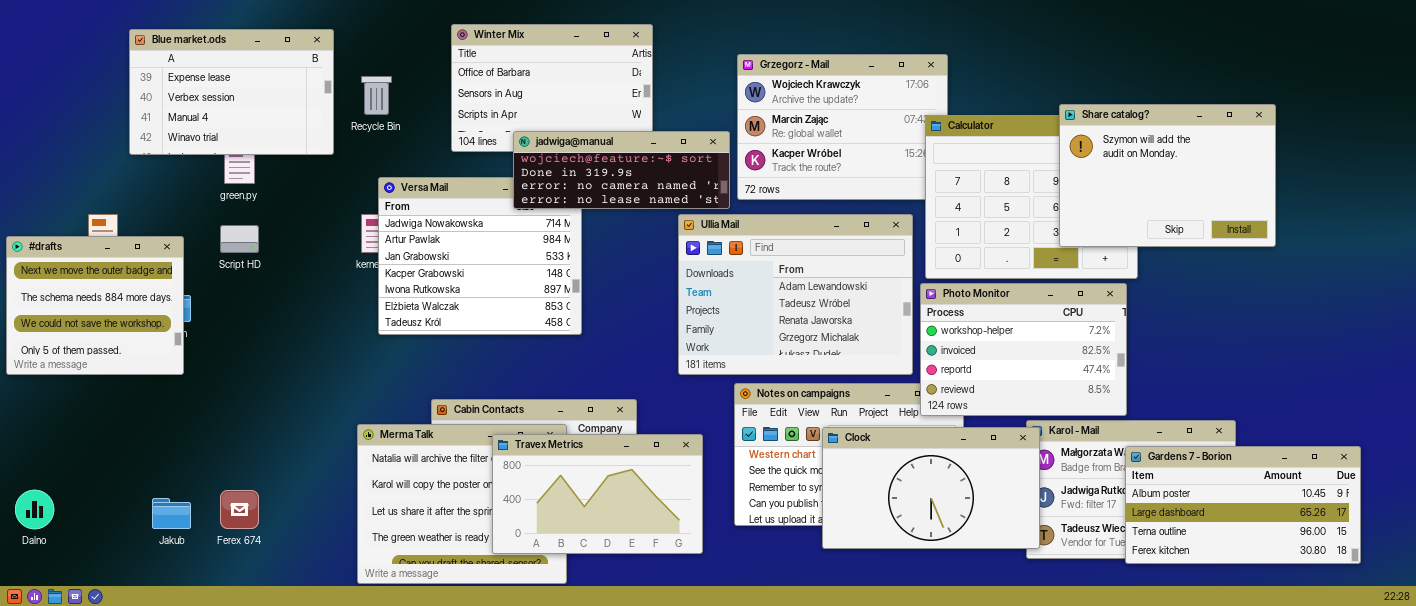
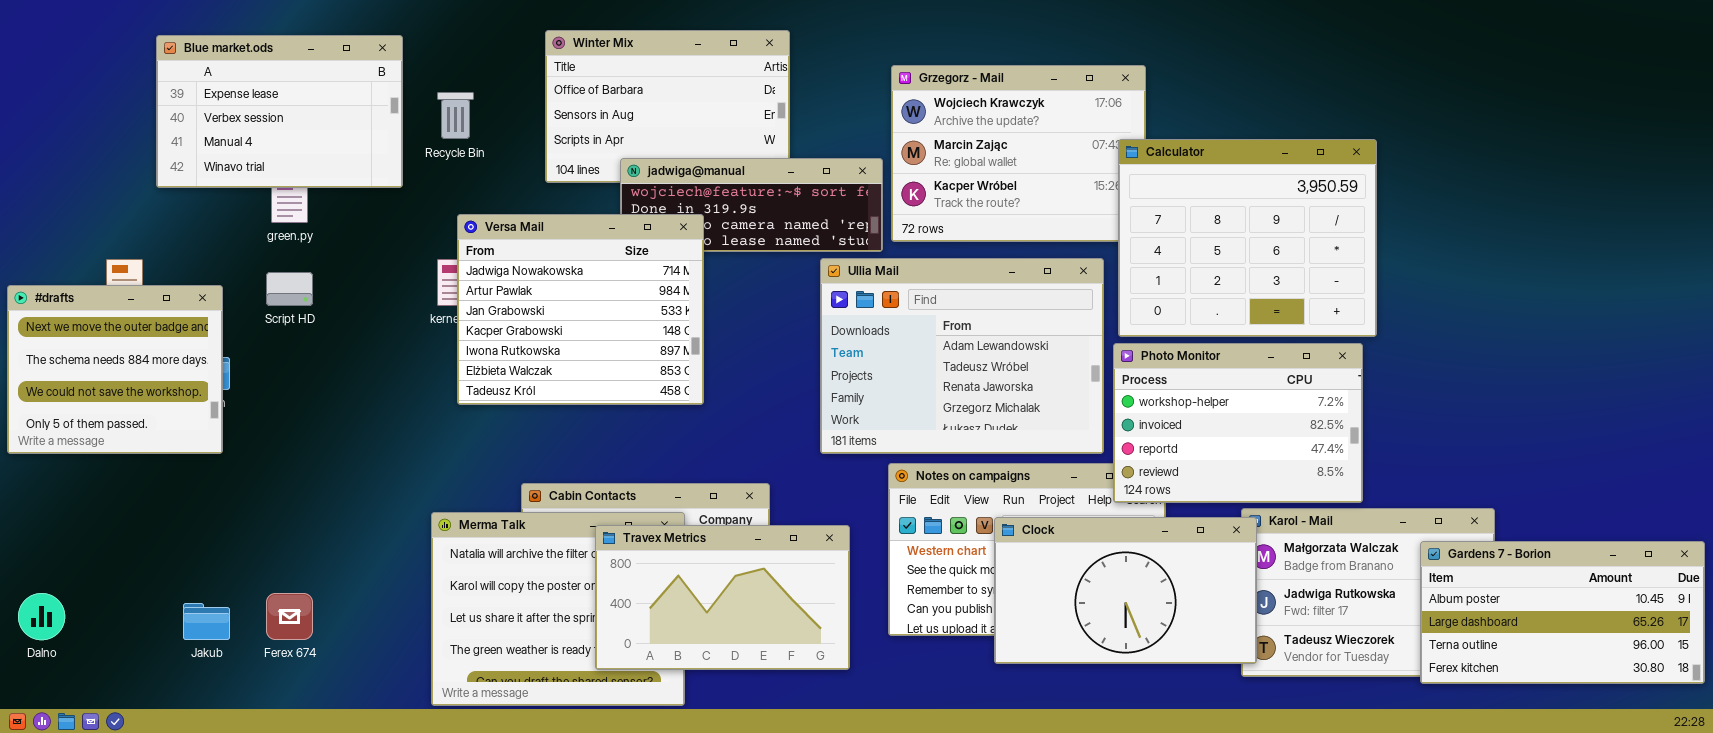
Share catalog?: [1059,104,1276,247] -> none, closed
Versa Mail: [378,177,582,335] -> [457,214,704,405], raised
Gardens 7 - Borion: [1125,446,1361,564] -> [1420,541,1705,684], moved

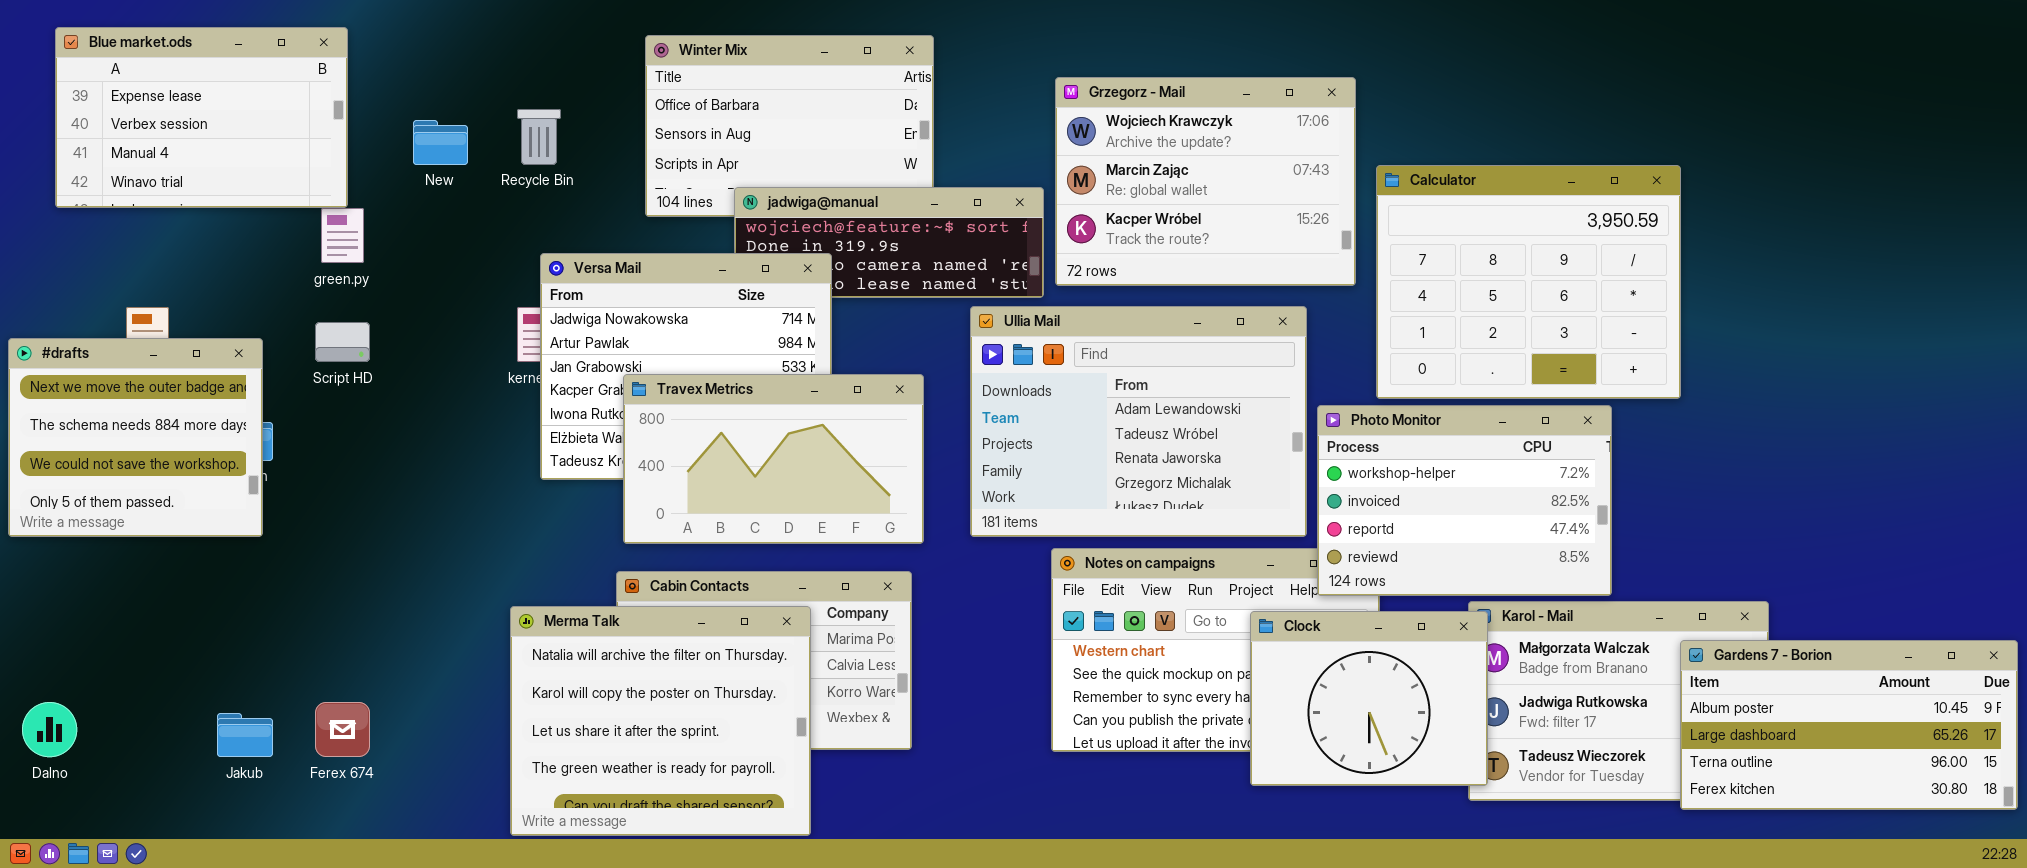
Blue market.ods: [156,35,403,188] -> [55,27,348,208], moved
Calculator: [1118,139,1377,337] -> [1376,165,1681,399], moved
Clock: [994,517,1257,664] -> [1250,611,1488,786], resized
Travex Metrics: [595,525,850,670] -> [623,374,924,544], moved

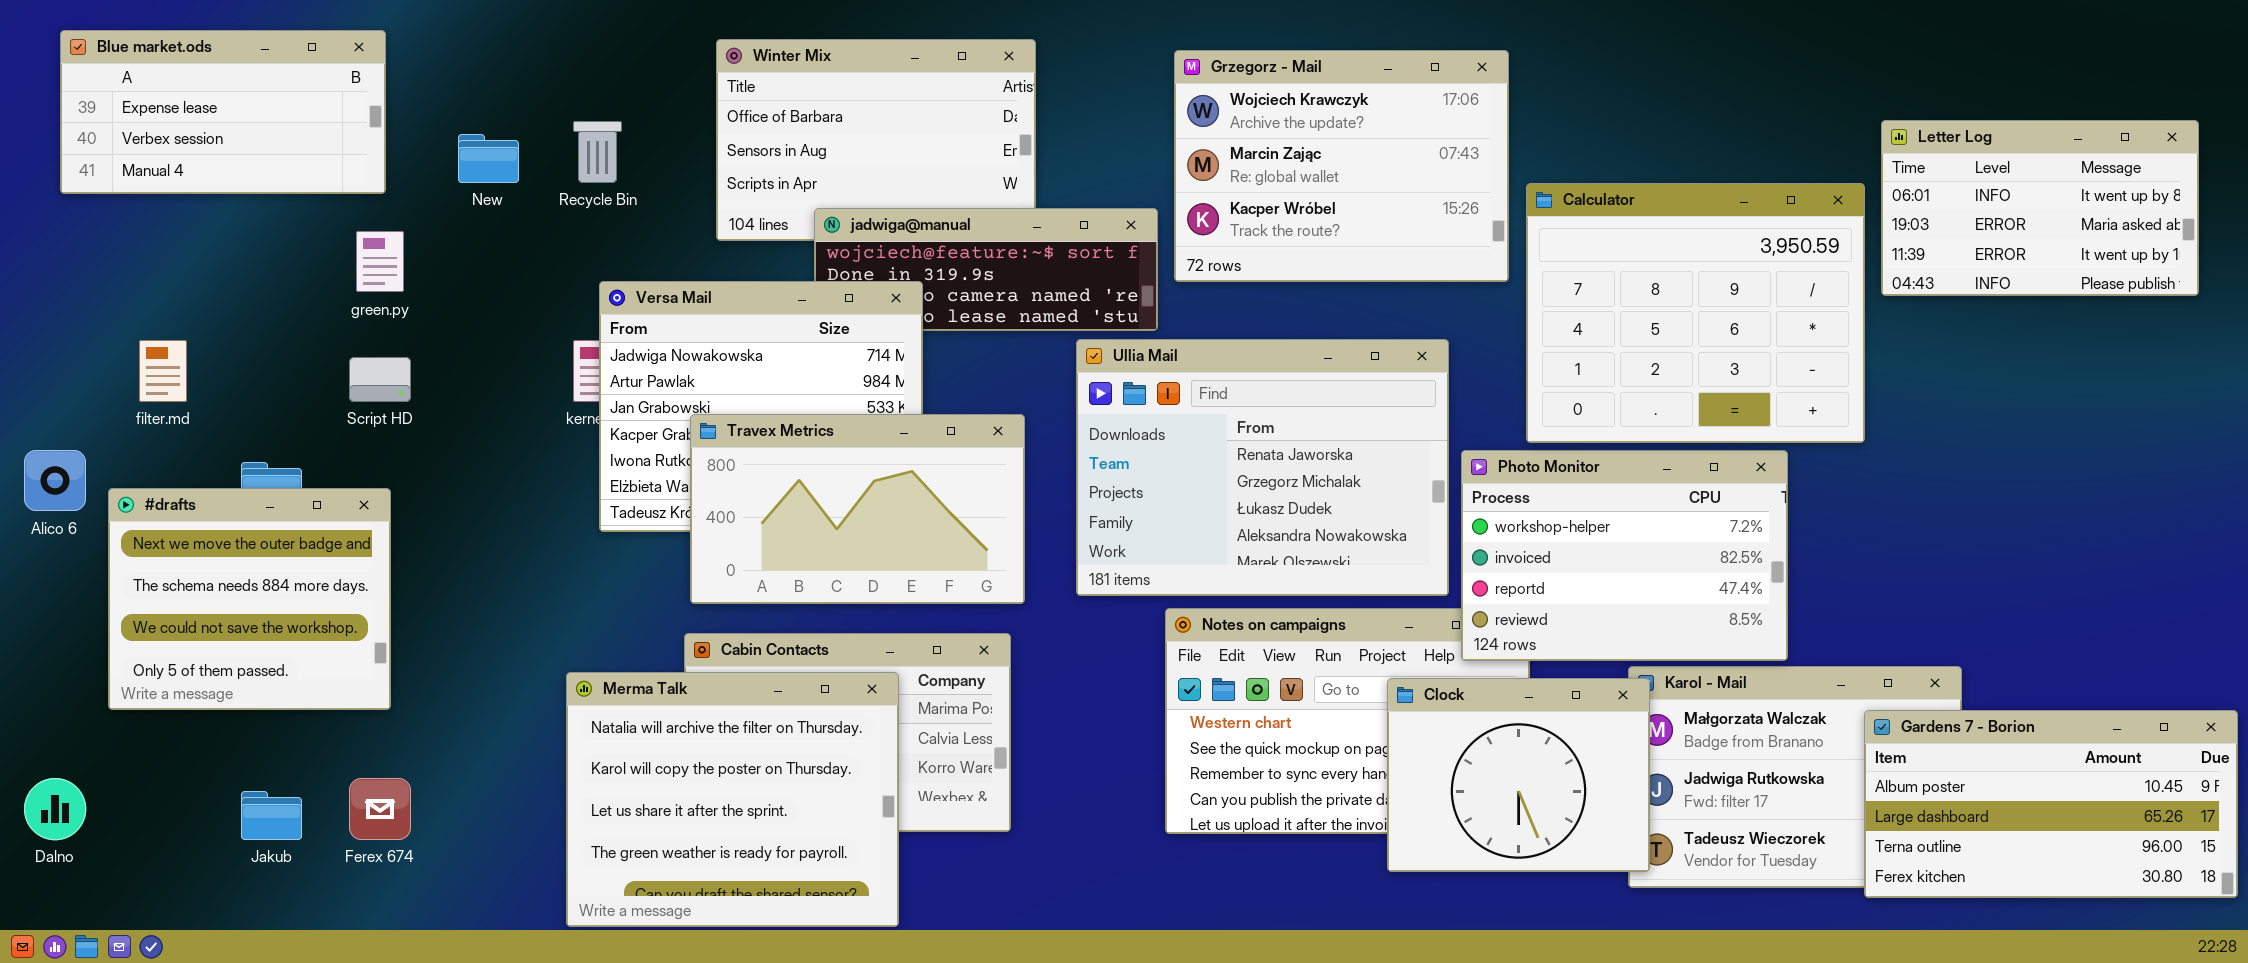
Blue market.ods: [55,27,348,208] -> [60,30,386,194], resized
Grzegorz - Mail: [1055,77,1356,286] -> [1174,50,1509,282], moved
Letter Log: none -> [1881,120,2199,296], opened
Ullia Mail: [970,306,1307,537] -> [1076,339,1449,596], scrolled down 2 rows
#drafts: [8,338,263,537] -> [108,488,391,710], moved

